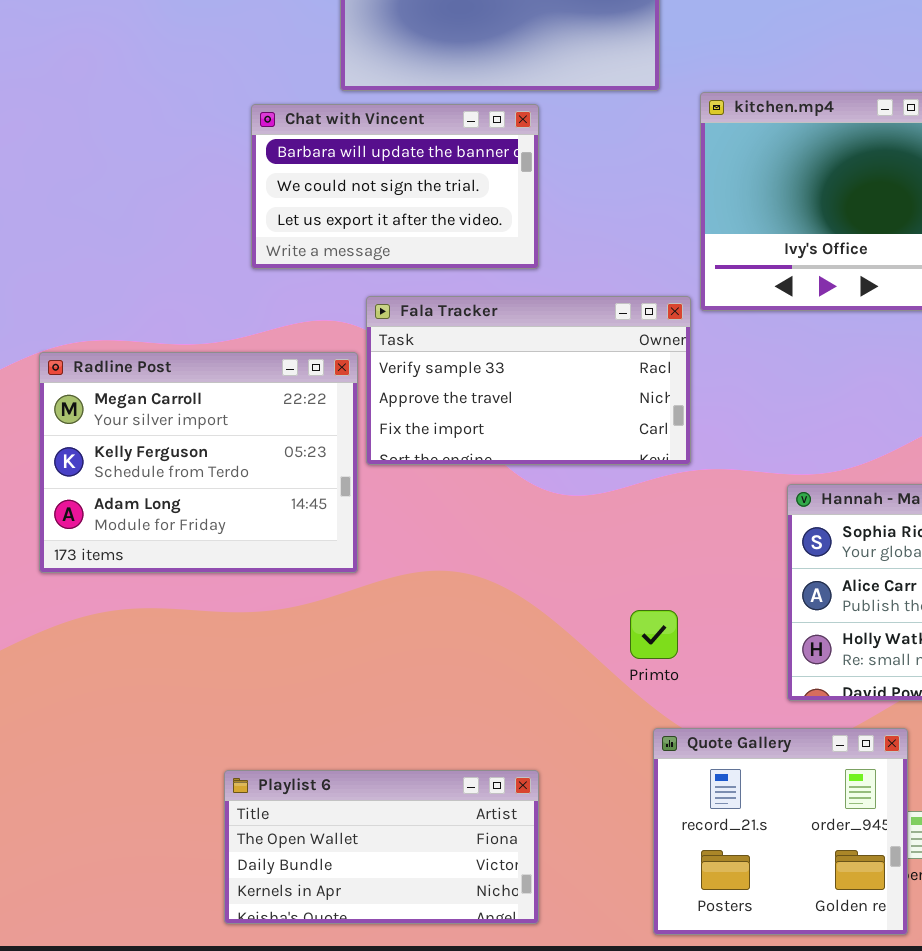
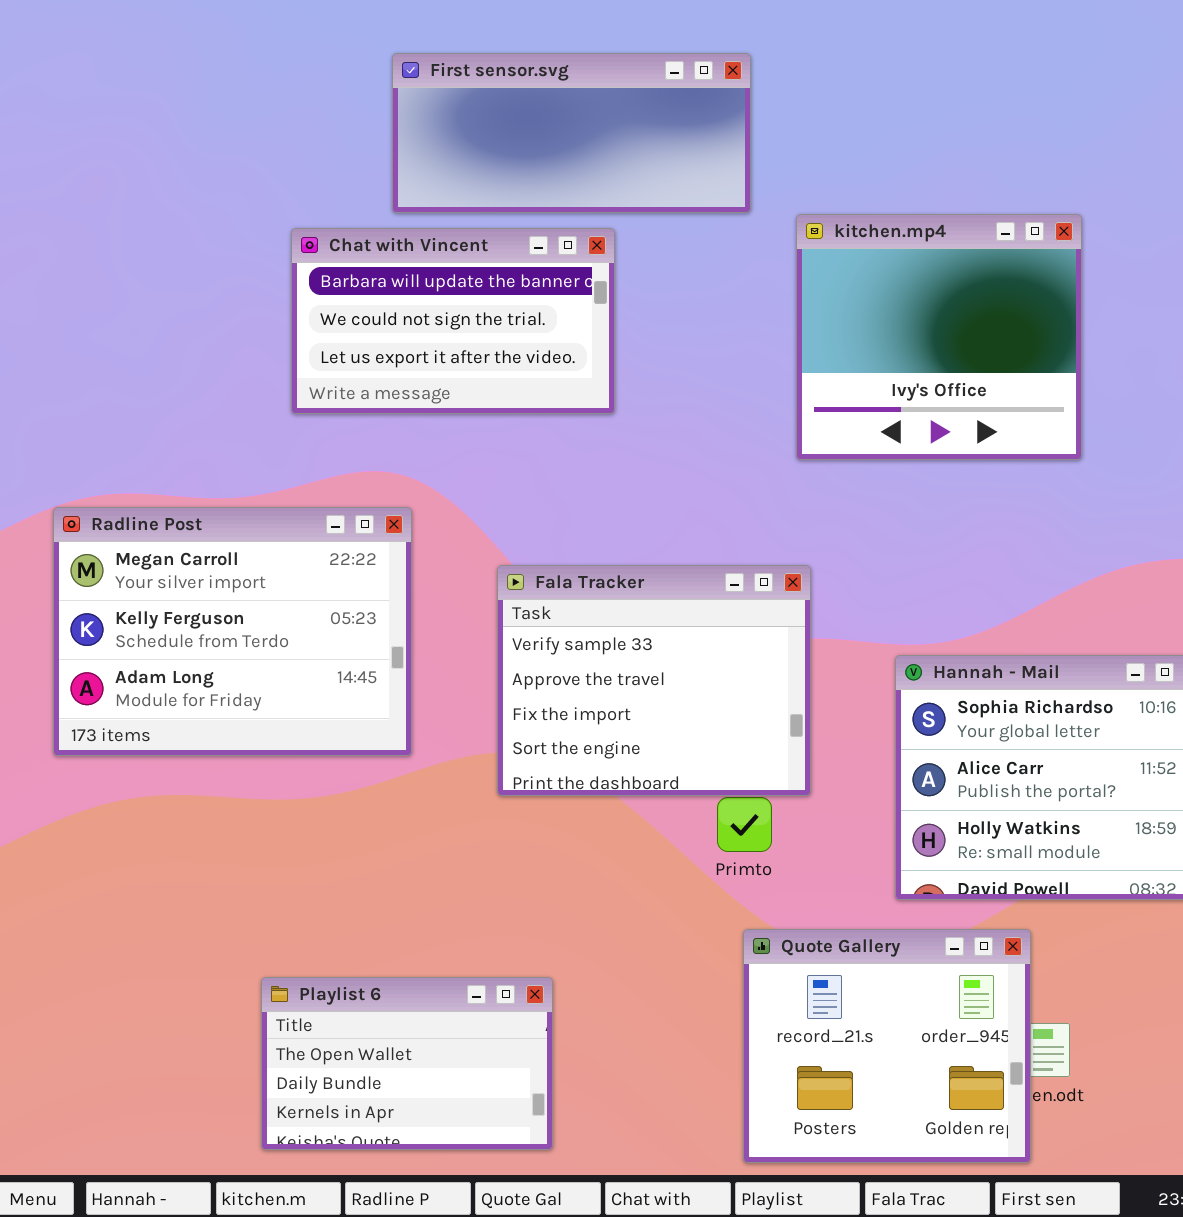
Fala Tracker: [366,296,691,465] -> [497,565,811,796], moved, resized
Playlist 6: [224,770,539,924] -> [261,977,553,1150], resized

